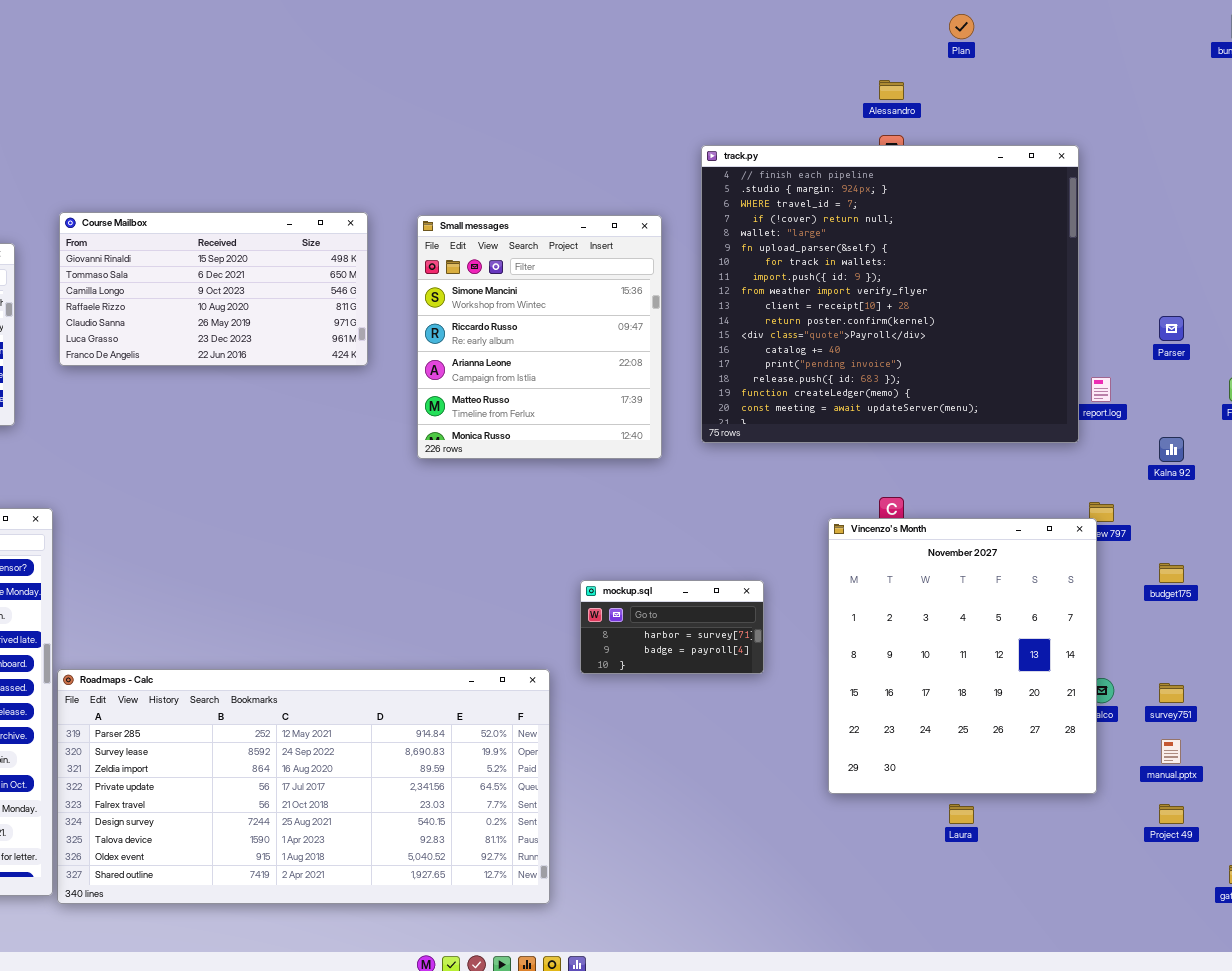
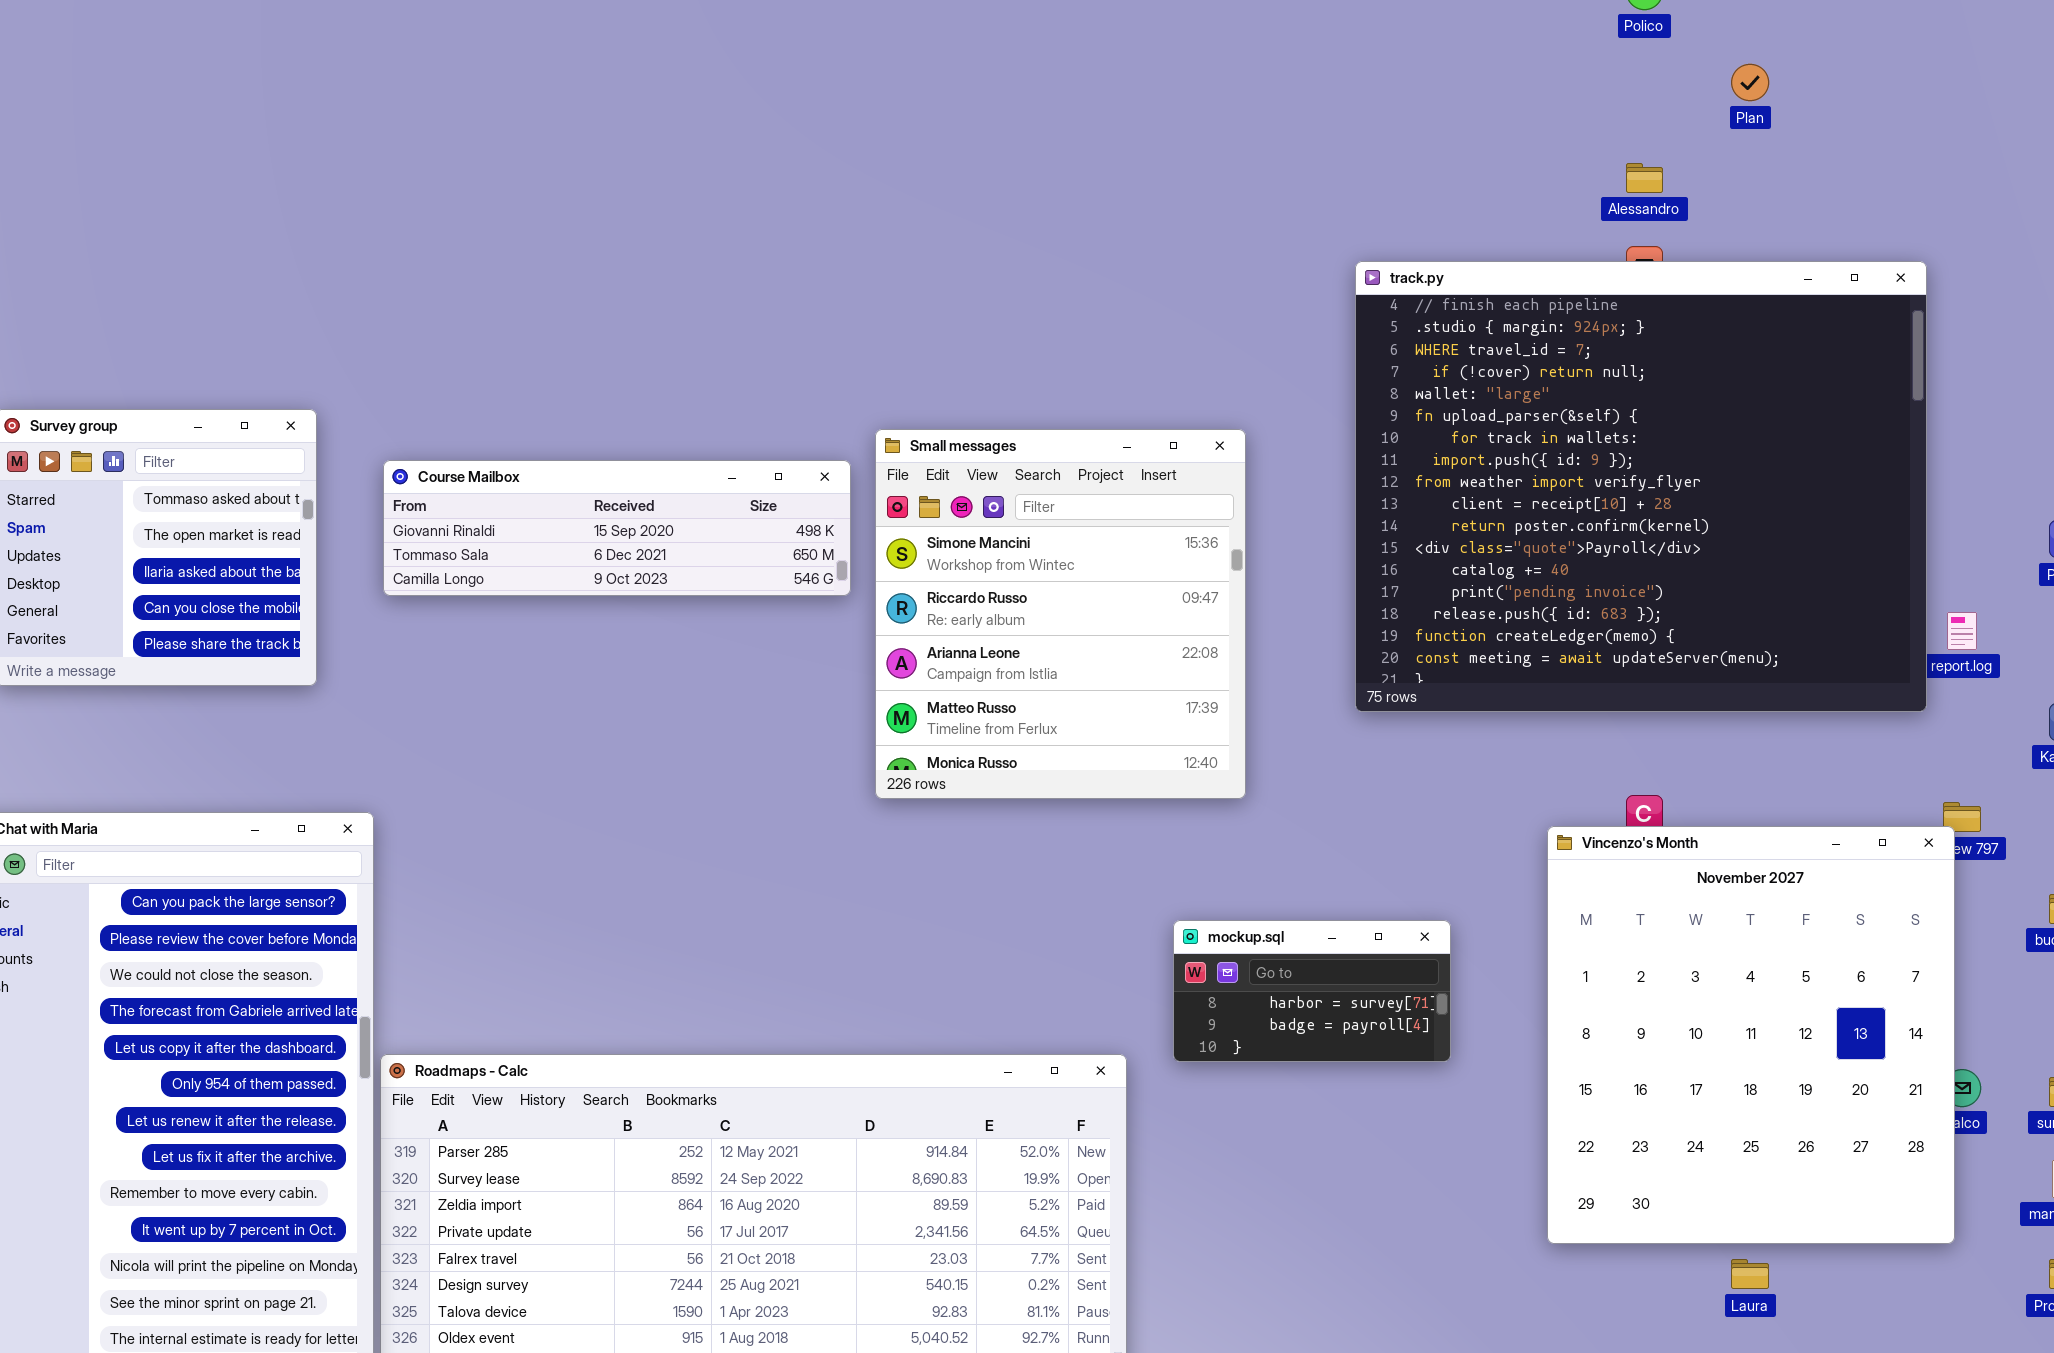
Course Mailbox: [59,212,368,366] -> [383,460,851,596], resized
Small messages: [417,215,662,459] -> [875,429,1246,799], moved

